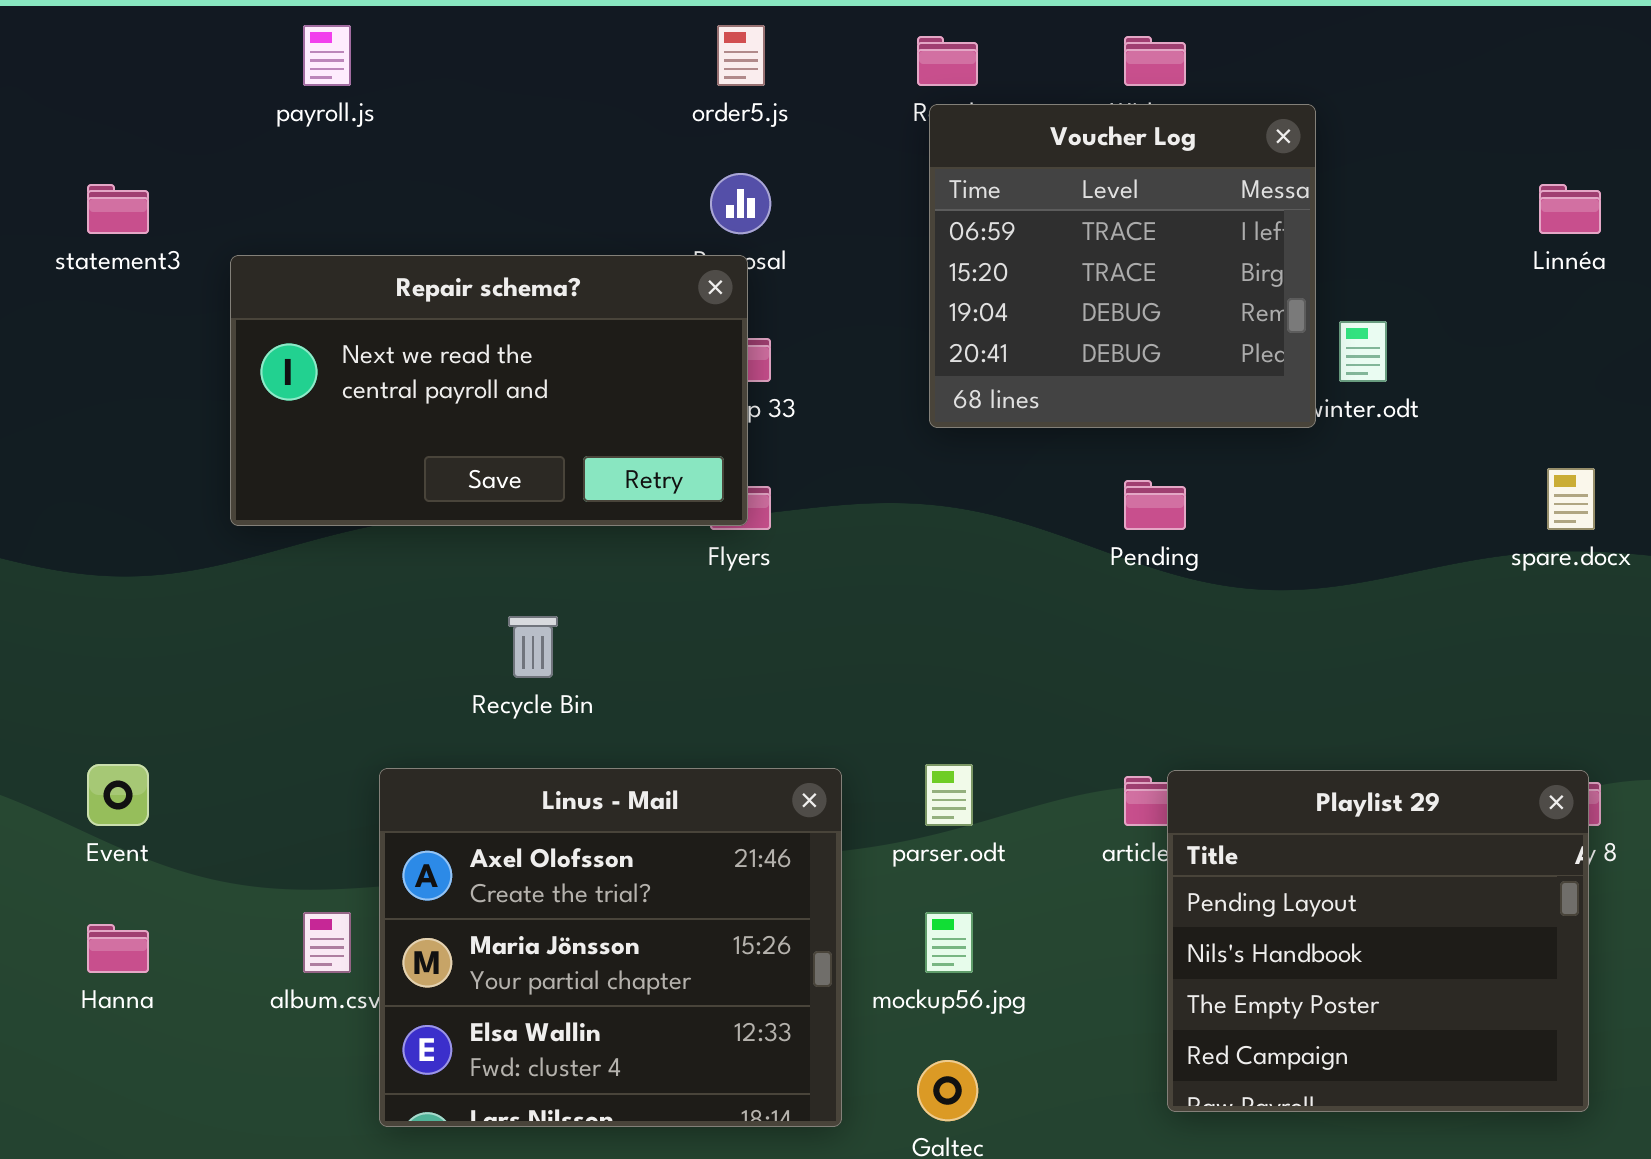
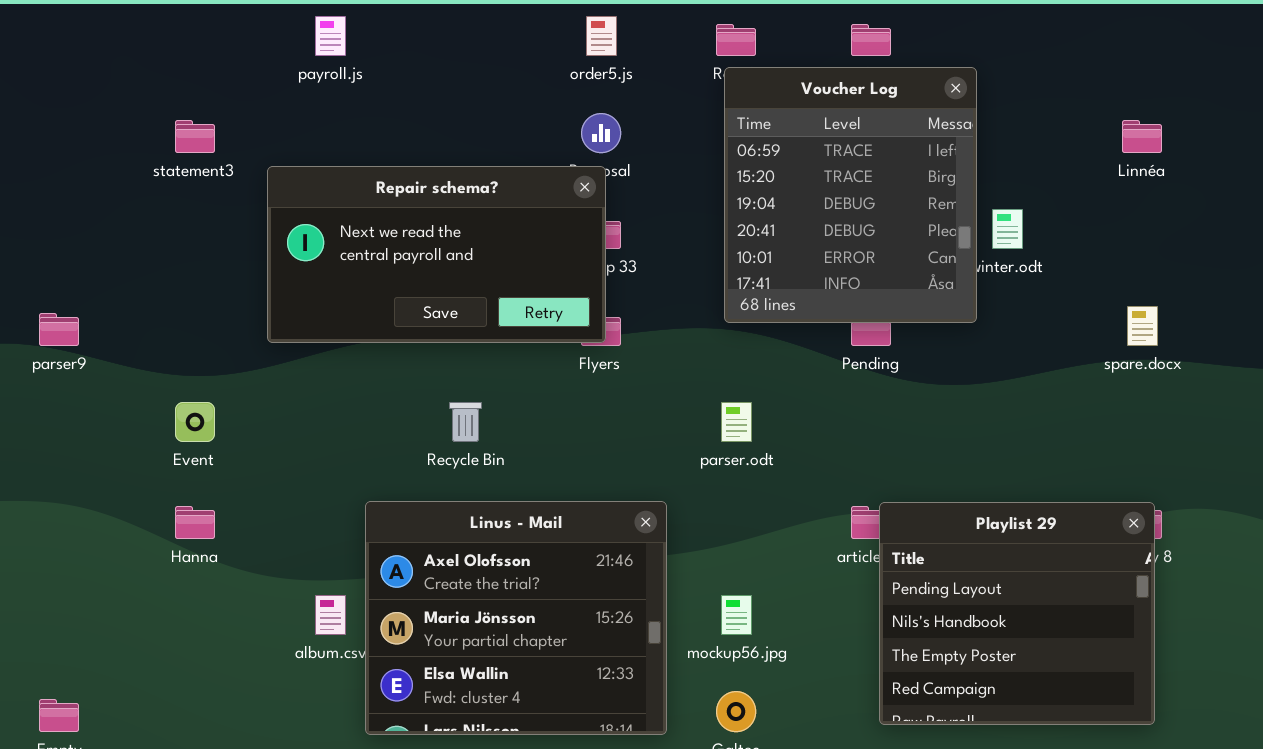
Voucher Log: [929,104,1316,428] -> [724,67,977,323], resized
Event: [87,764,149,826] -> [175,402,215,442], moved
parser.odt: [925,764,973,826] -> [721,402,752,442], moved
Hanna: [87,924,149,973] -> [175,506,215,539], moved

